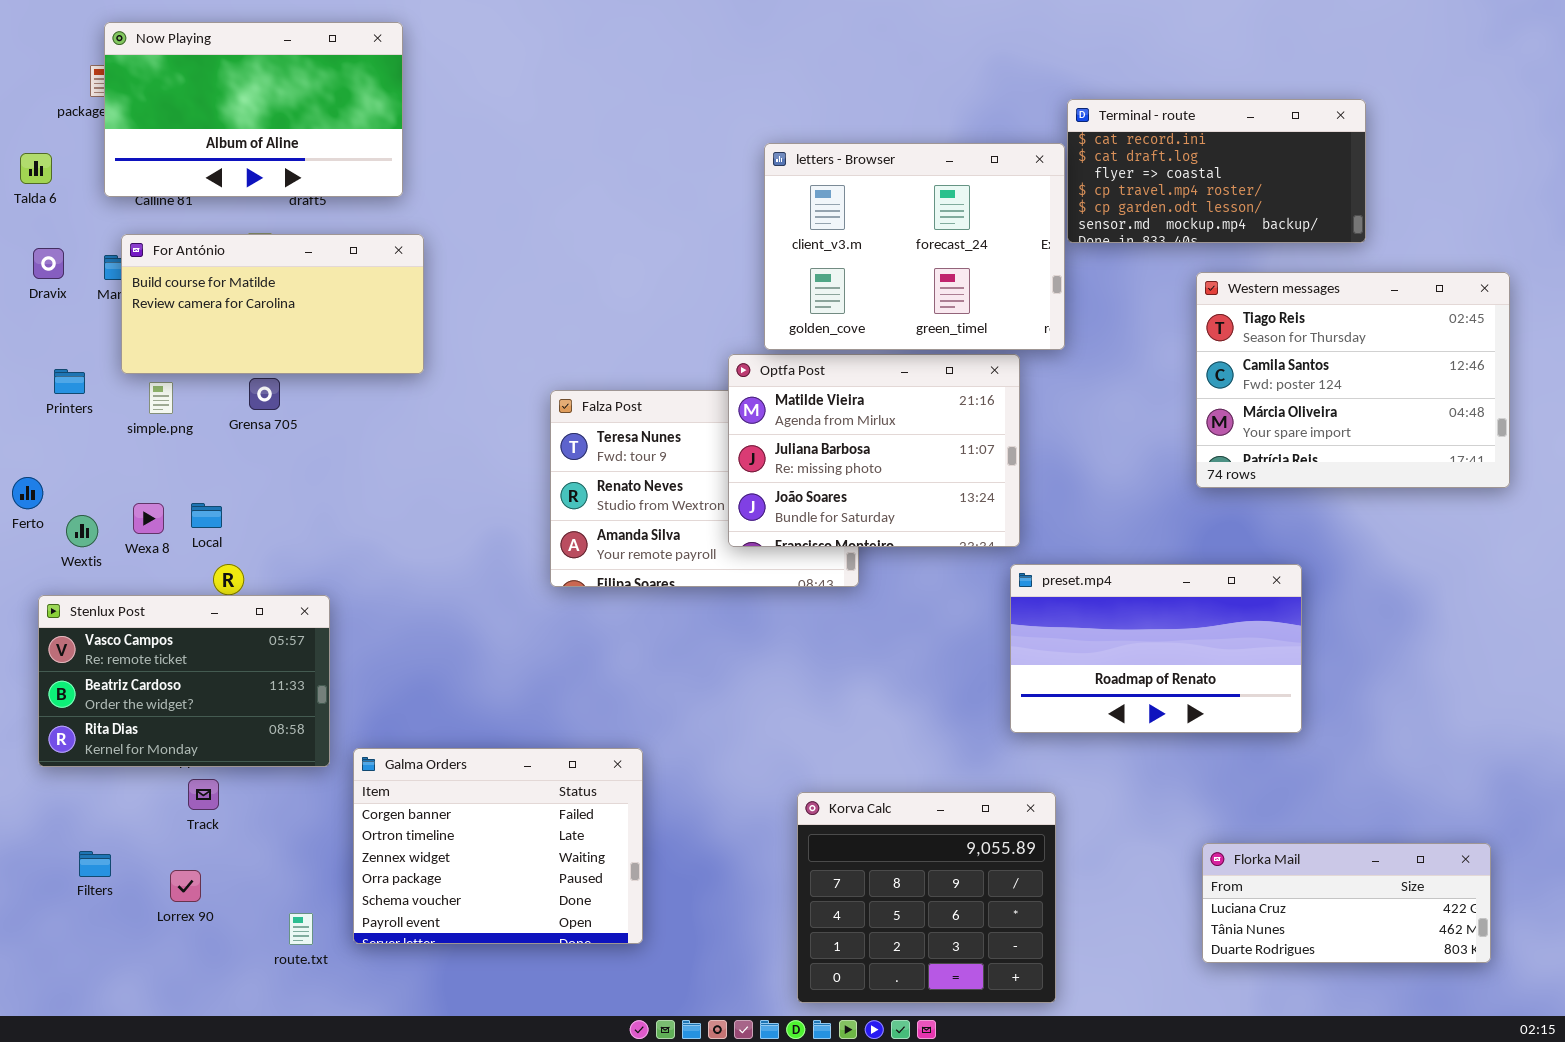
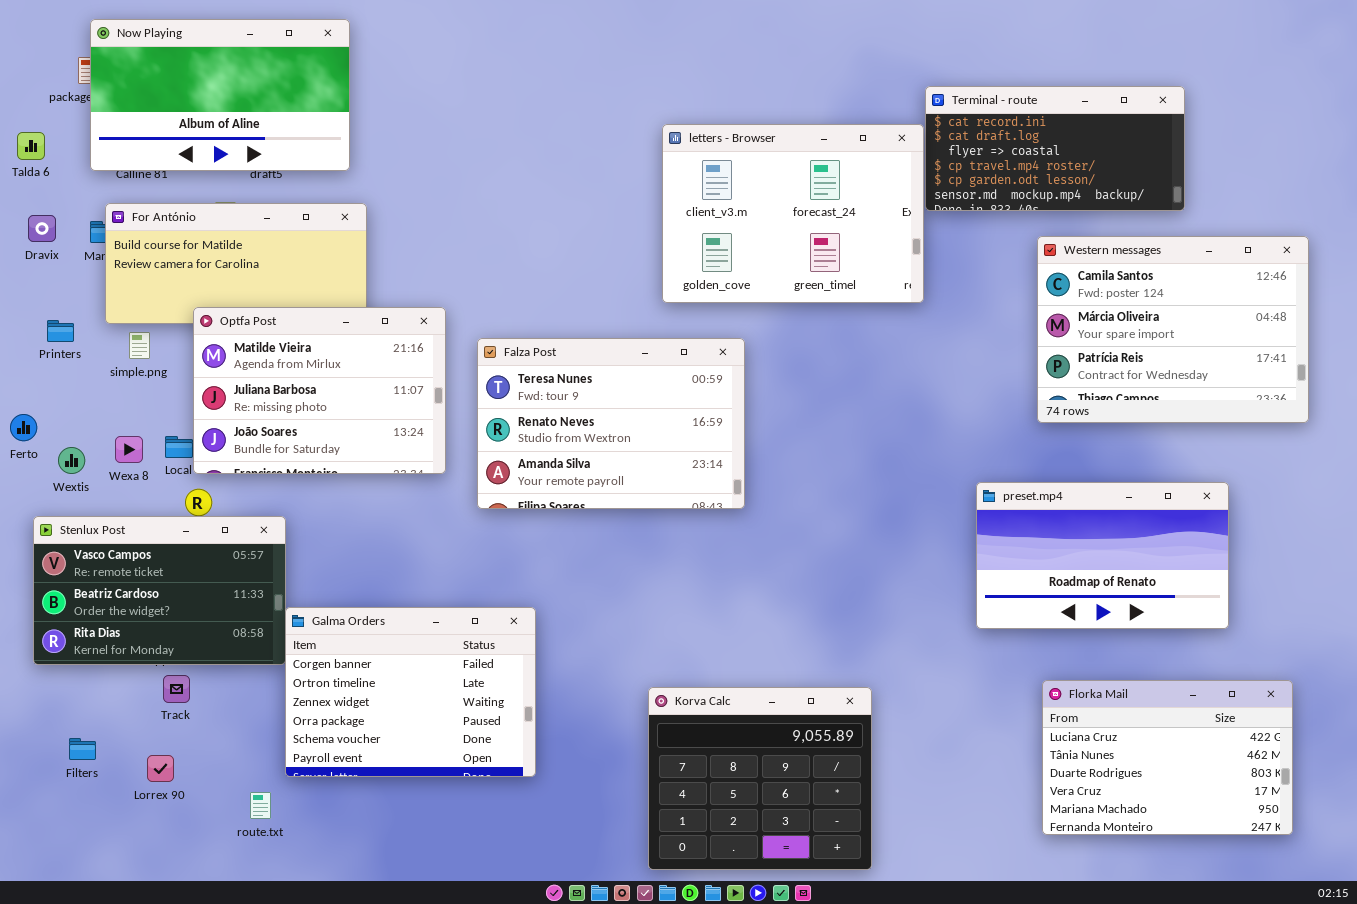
Western messages: [1196,272,1510,488] -> [1037,236,1309,423], scrolled down 1 row
Optfa Post: [728,354,1020,547] -> [193,307,446,474], moved
preset.mp4: [1010,564,1302,733] -> [976,482,1229,629], moved
Galma Orders: [353,748,643,944] -> [285,607,536,777], moved
Korva Calc: [797,792,1056,1003] -> [648,687,872,870], moved
Florka Mail: [1202,843,1491,963] -> [1042,680,1293,835], resized

